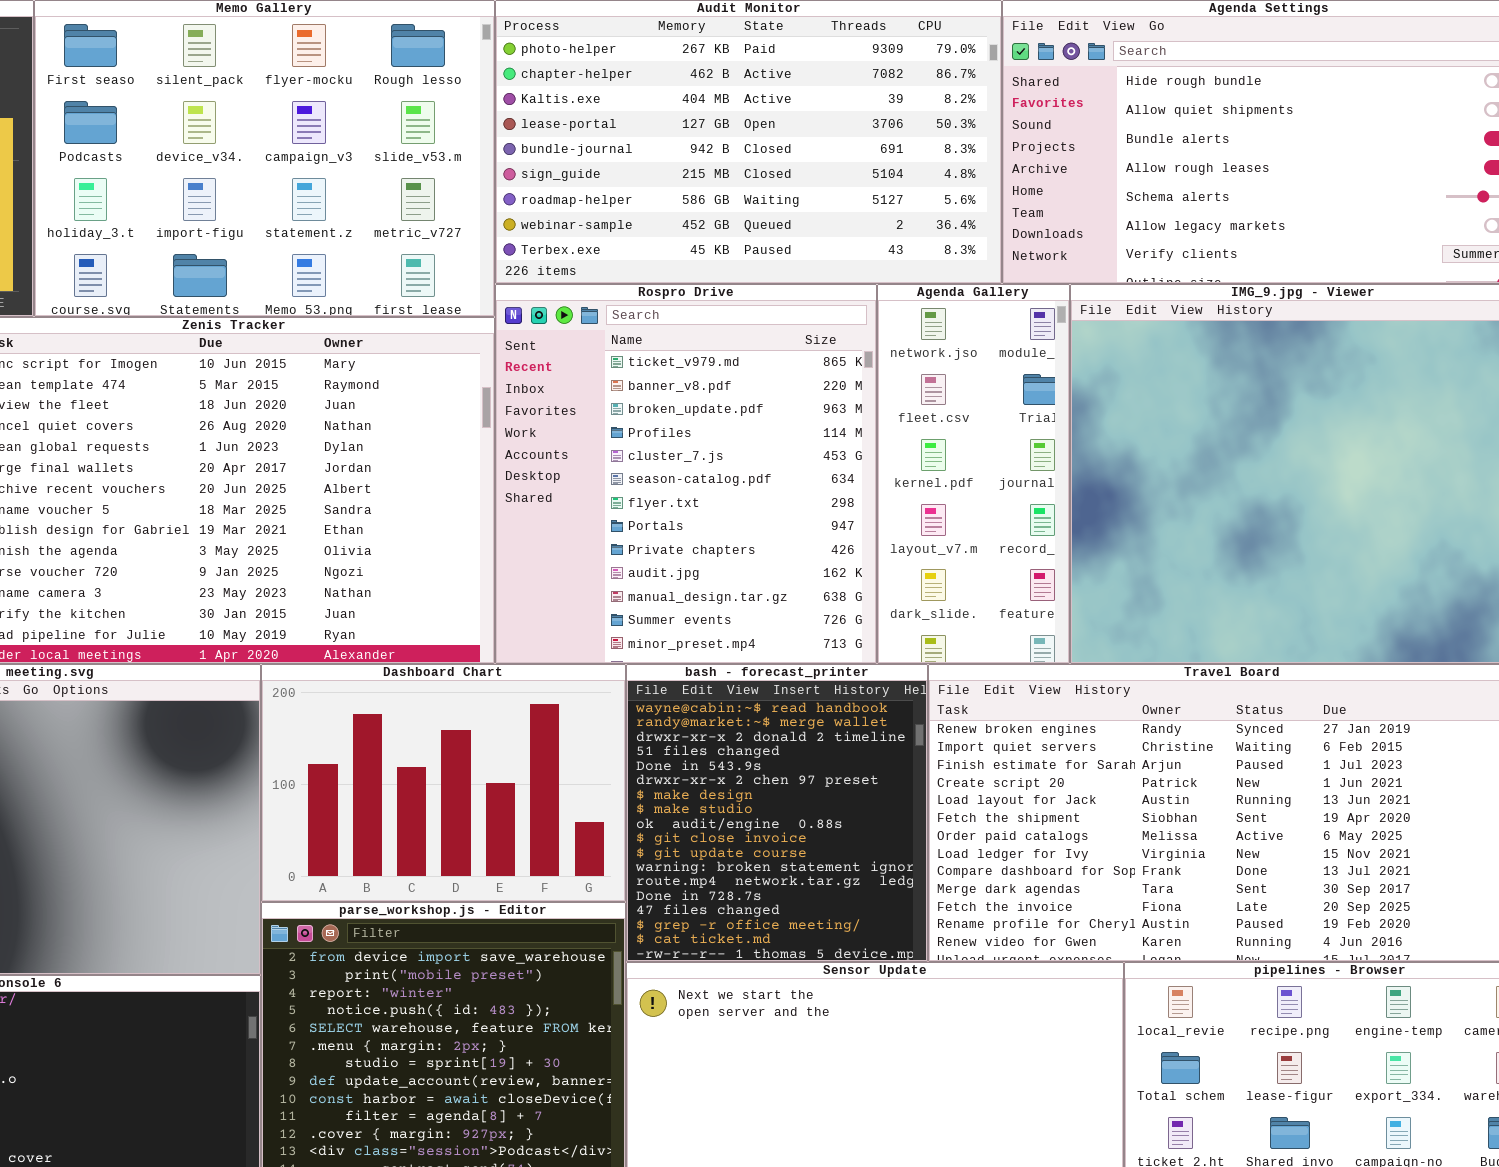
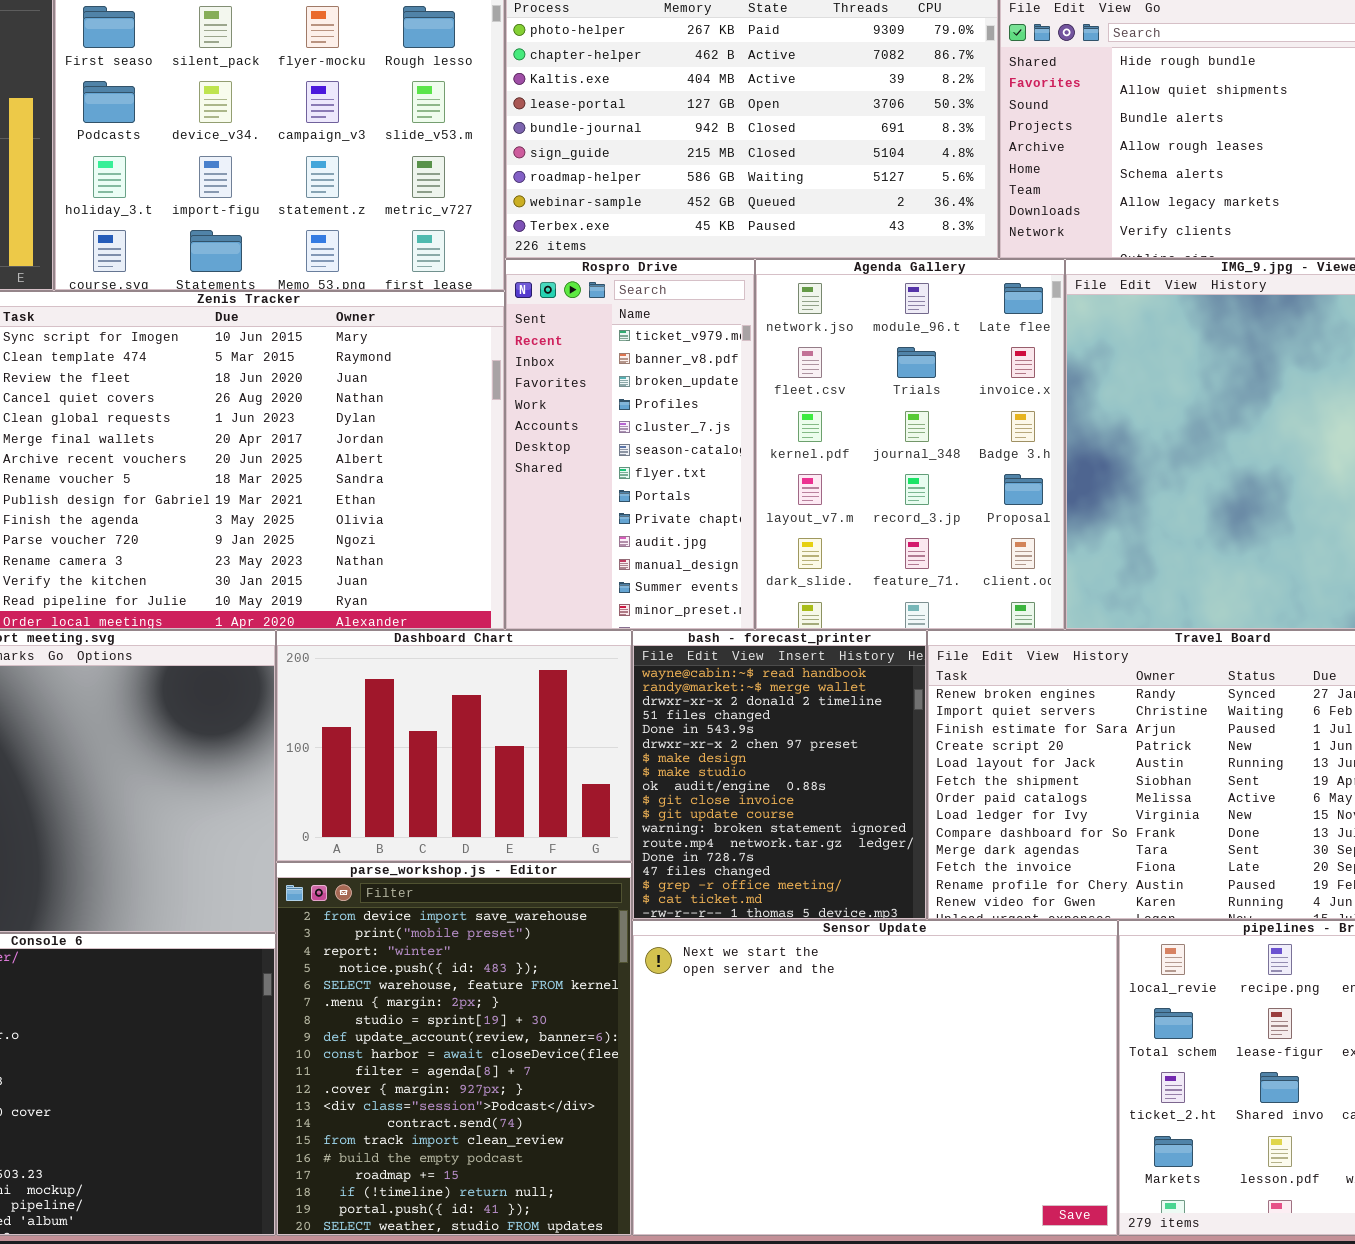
Rospro Drive: [495,284,877,664] -> [505,259,755,630], resized
Agenda Gallery: [877,284,1070,664] -> [755,259,1065,630], resized

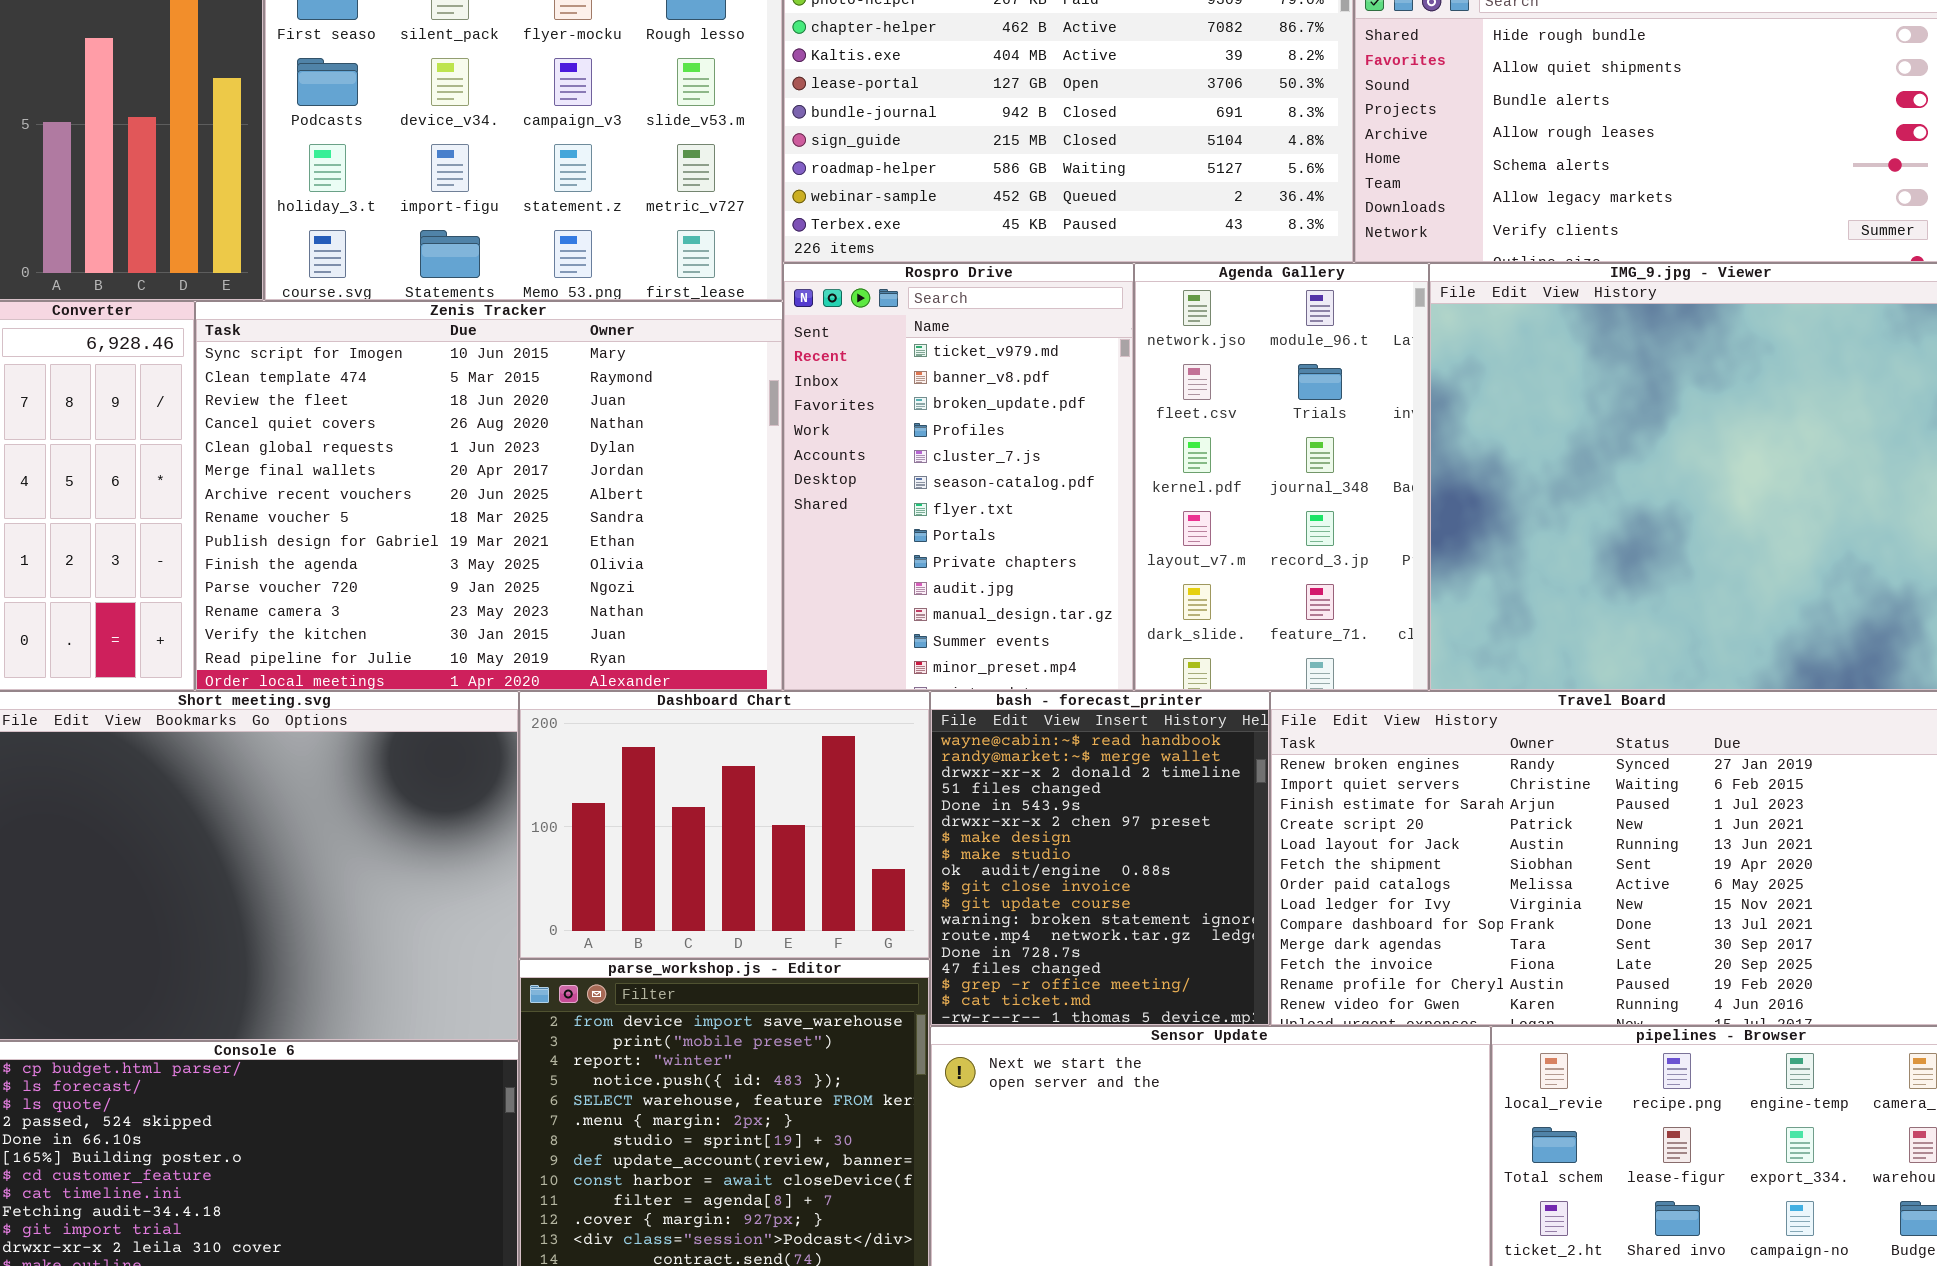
Rospro Drive: [505,259,755,630] -> [783,263,1134,691], resized
Agenda Gallery: [755,259,1065,630] -> [1134,263,1429,691], resized

